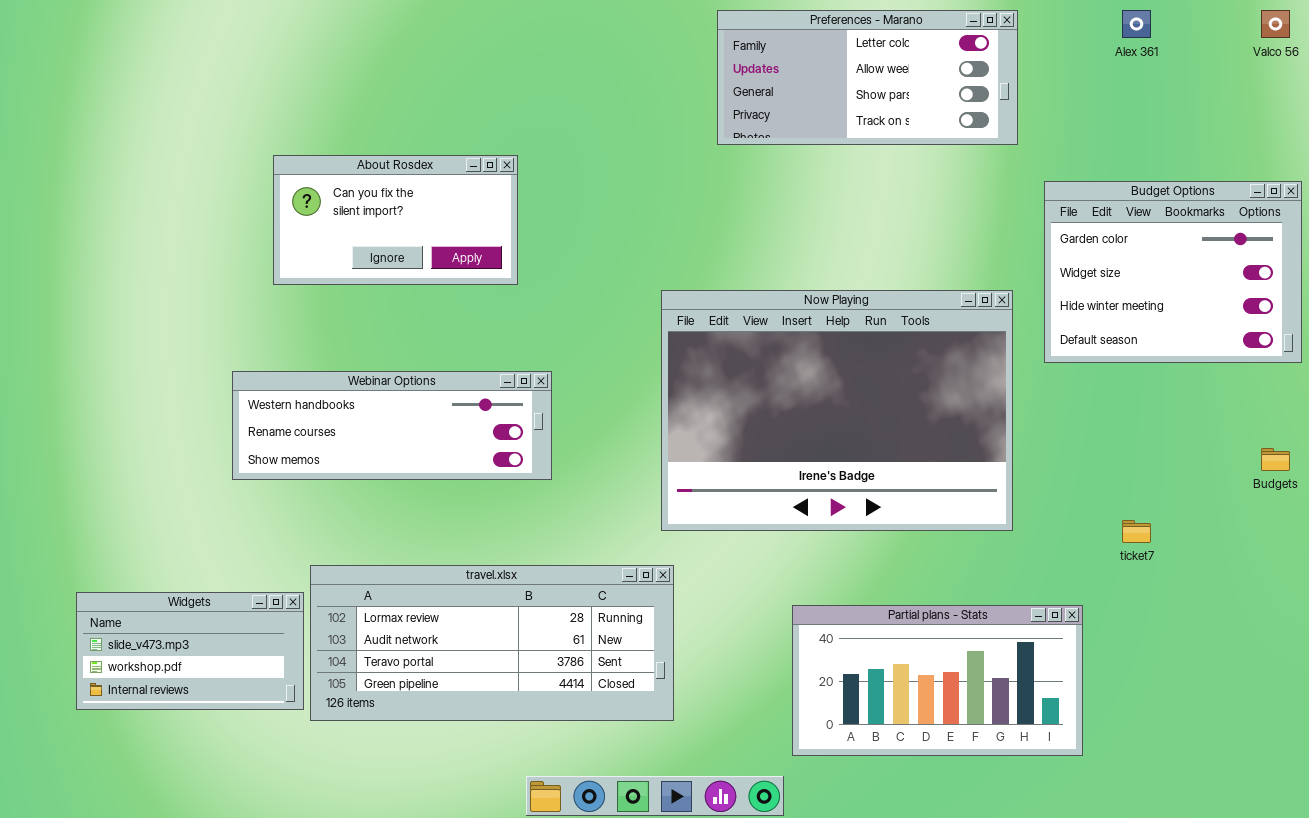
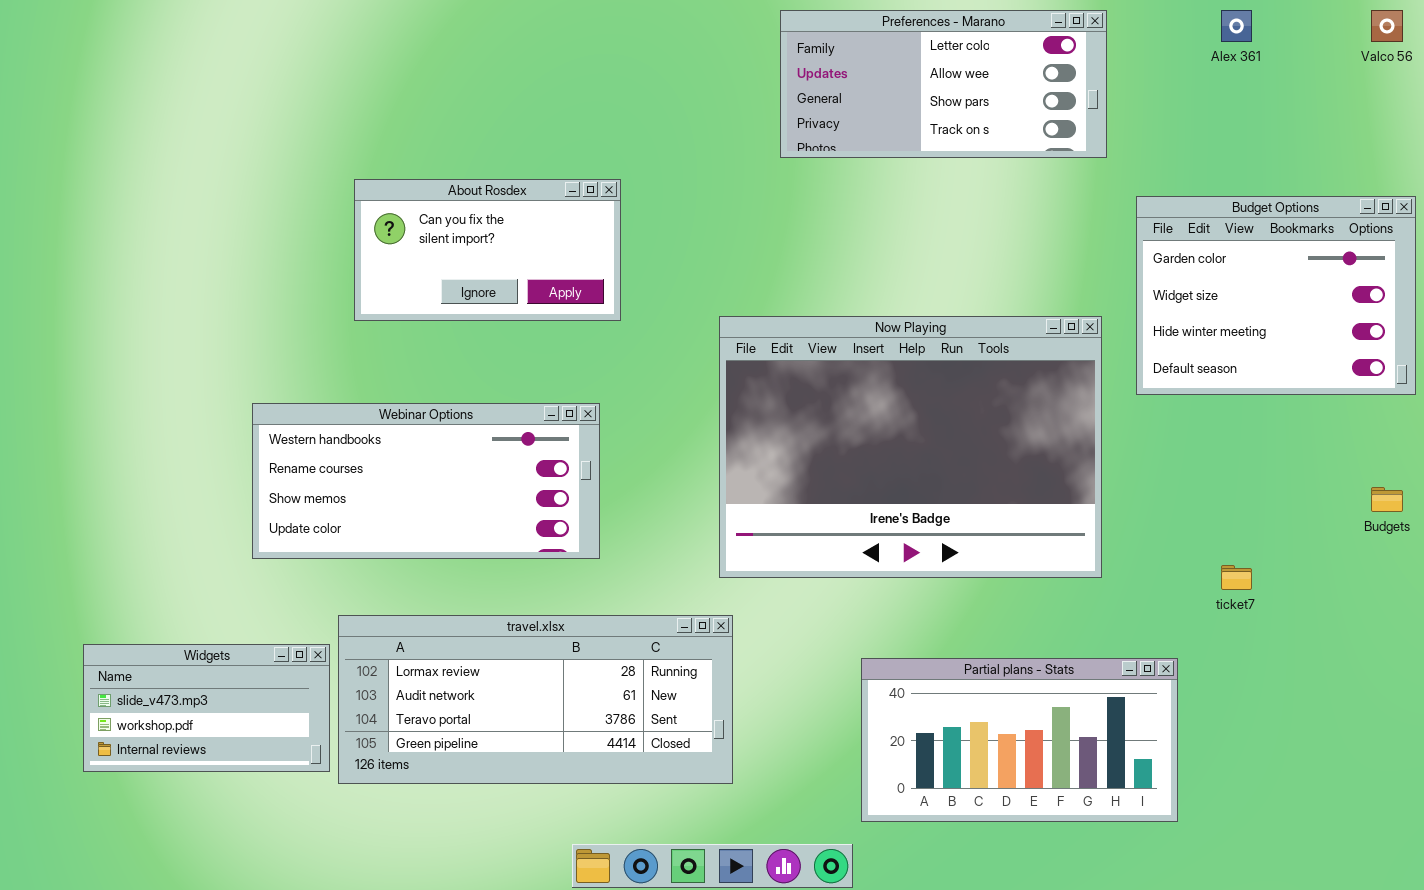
About Rosdex: [273,155,518,285] -> [354,179,621,321], moved
Webinar Options: [232,371,552,480] -> [252,403,600,559], resized

